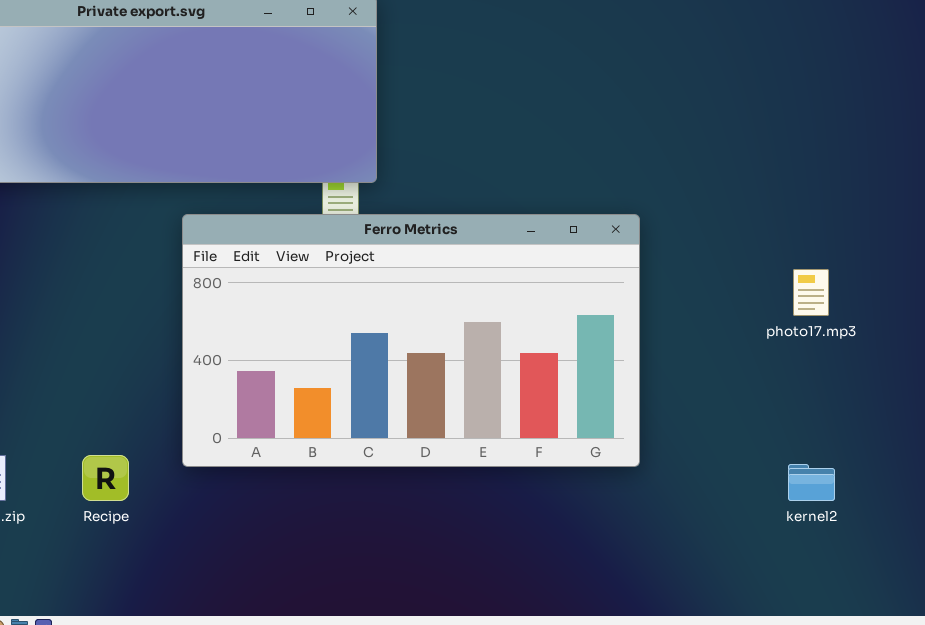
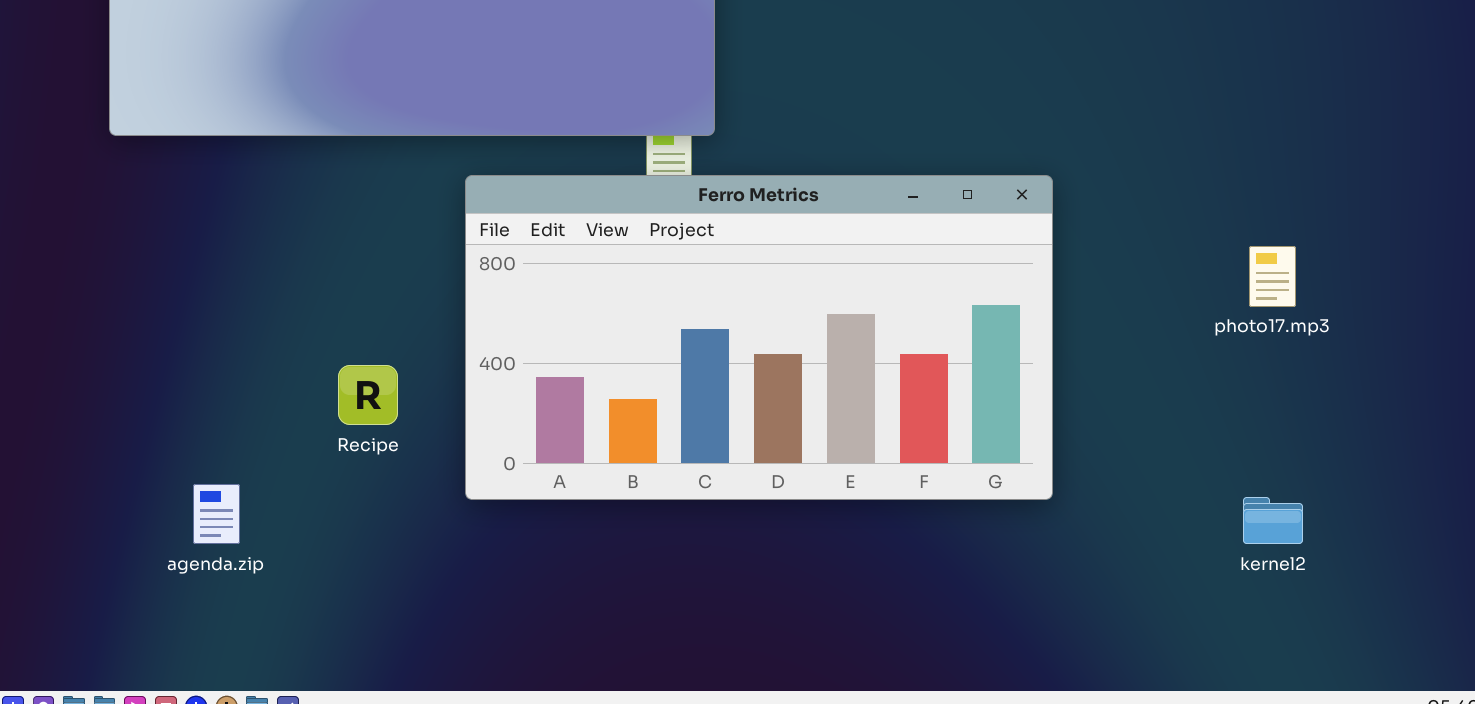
Recipe: [82,455,129,501] -> [338,365,398,425], moved

